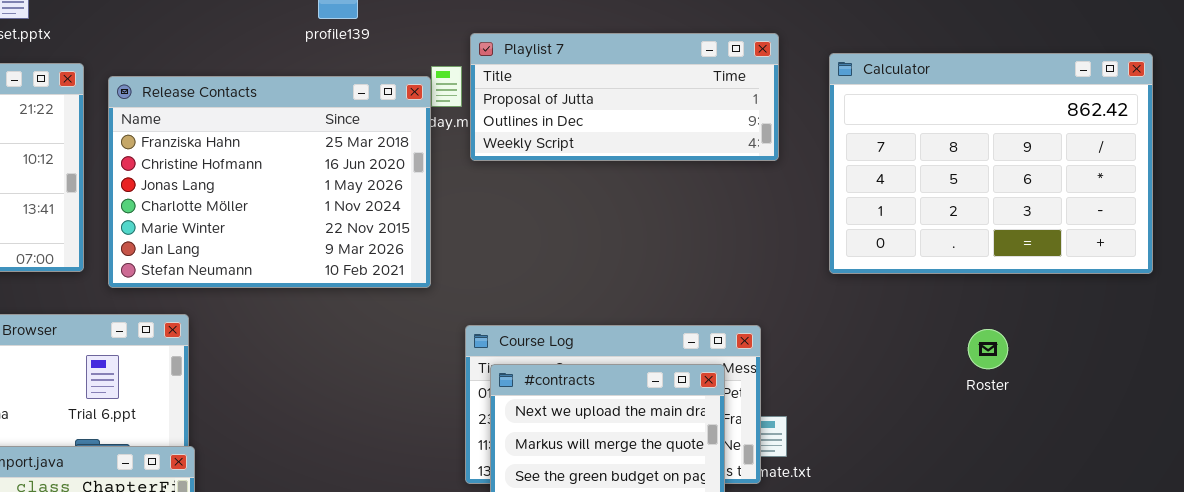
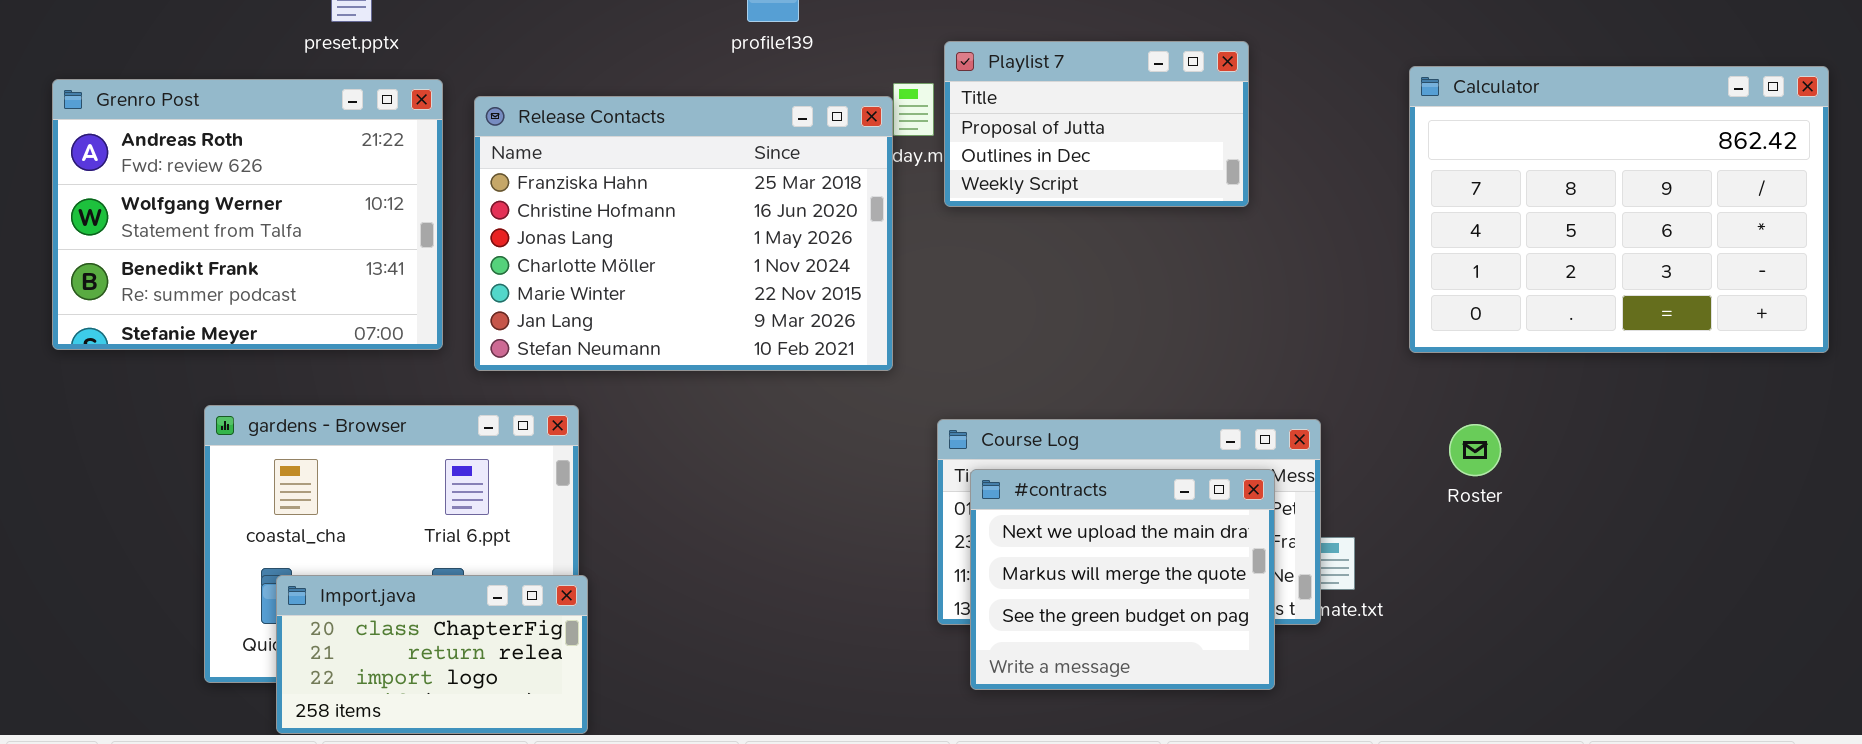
Playlist 7: [470,33,779,161] -> [944,41,1249,207], resized
Roster: [968,329,1008,369] -> [1449,424,1501,476], moved

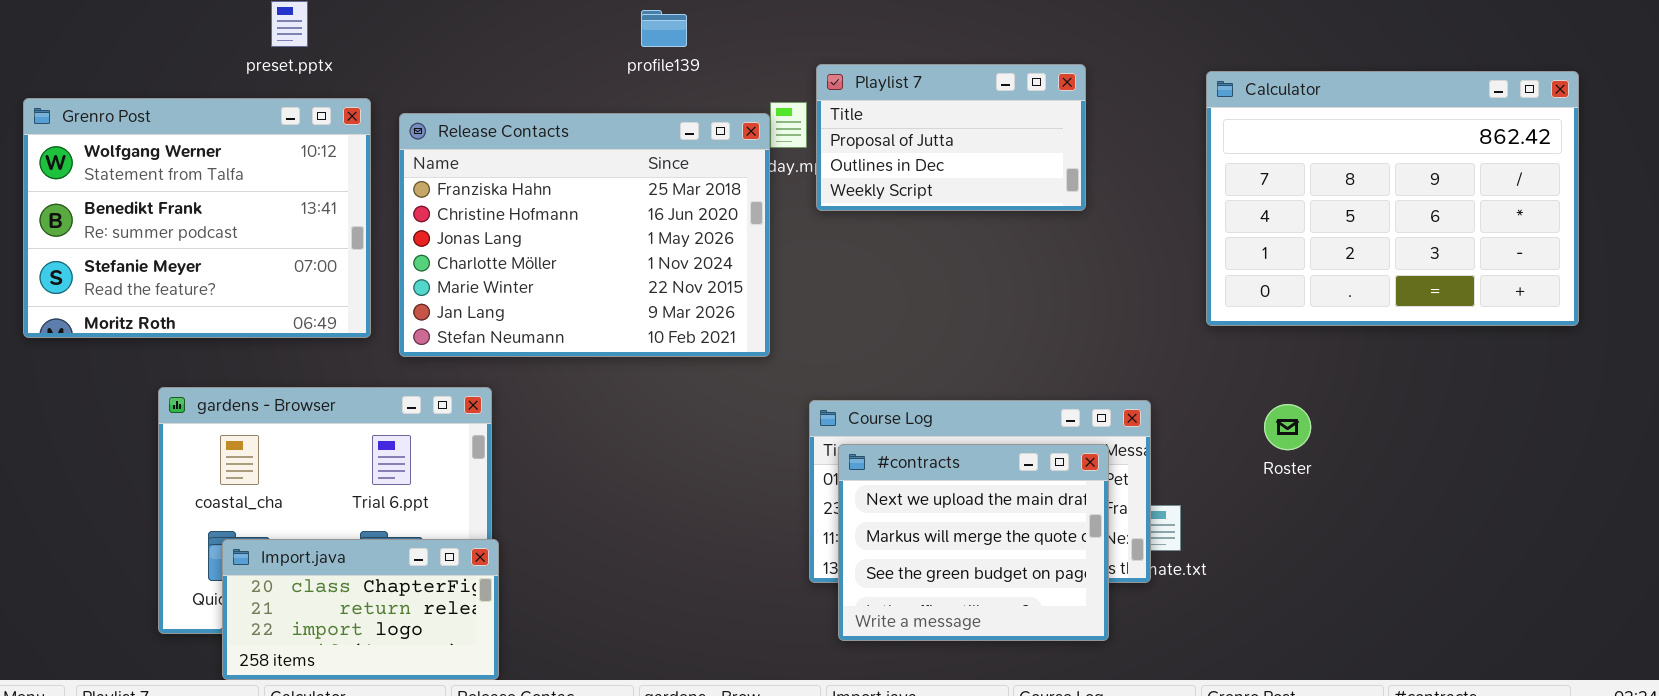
Calculator: [1409,66,1829,353] -> [1206,71,1579,326], moved
Grenro Post: [52,79,443,350] -> [23,98,371,338], scrolled down 1 row

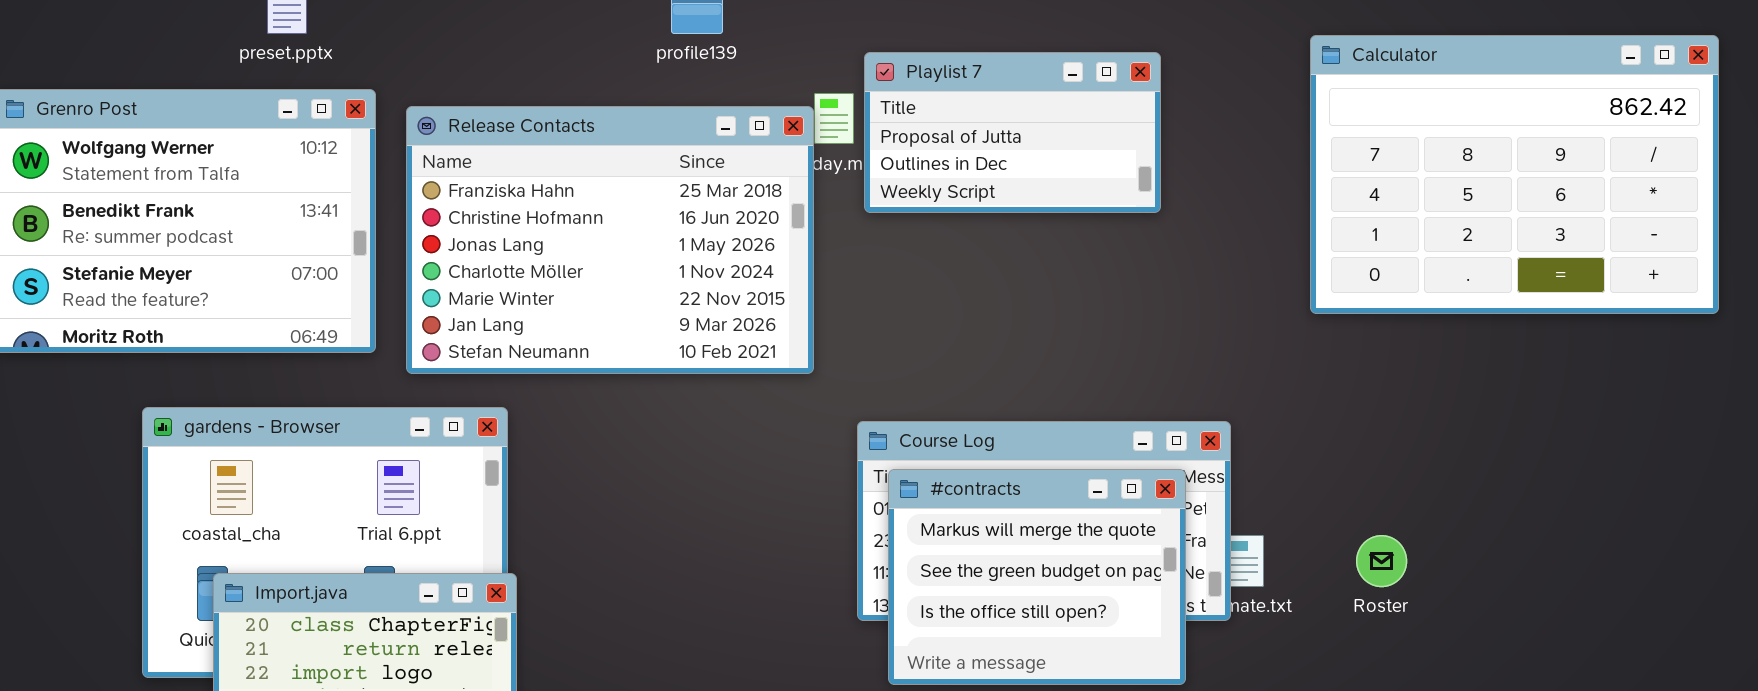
Calculator: [1206,71,1579,326] -> [1310,35,1719,314], moved
Roster: [1264,404,1311,450] -> [1356,535,1407,587], moved
#contracts: [838,444,1109,641] -> [888,469,1186,685], scrolled down 1 row

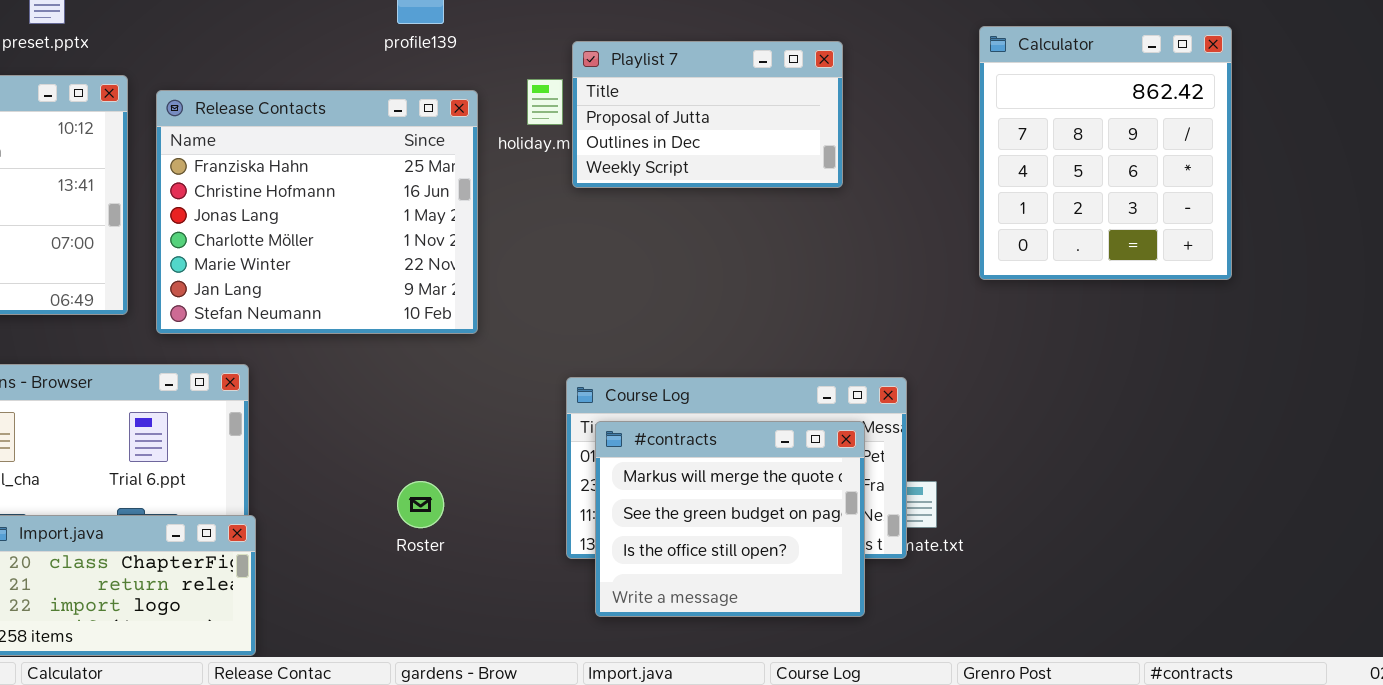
Calculator: [1310,35,1719,314] -> [979,26,1232,280], resized
Release Contacts: [406,106,814,374] -> [156,90,478,334], resized
Roster: [1356,535,1407,587] -> [397,481,444,528], moved

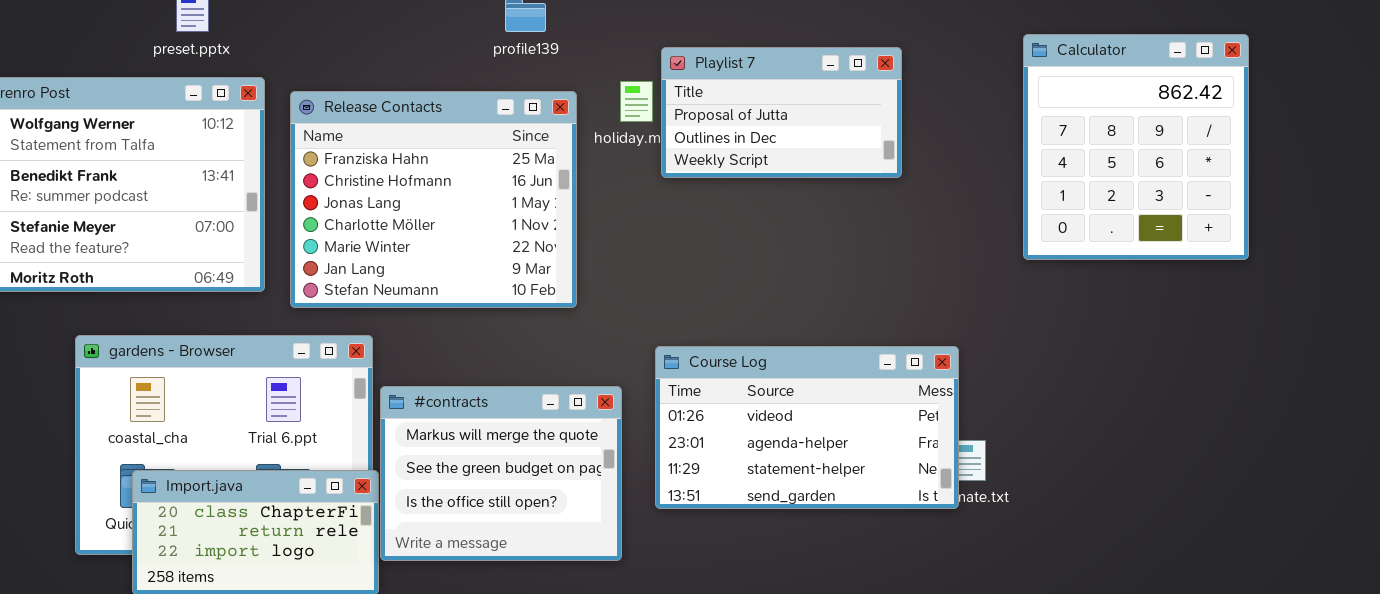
#contracts: [595,421,865,617] -> [380,386,622,561], moved

